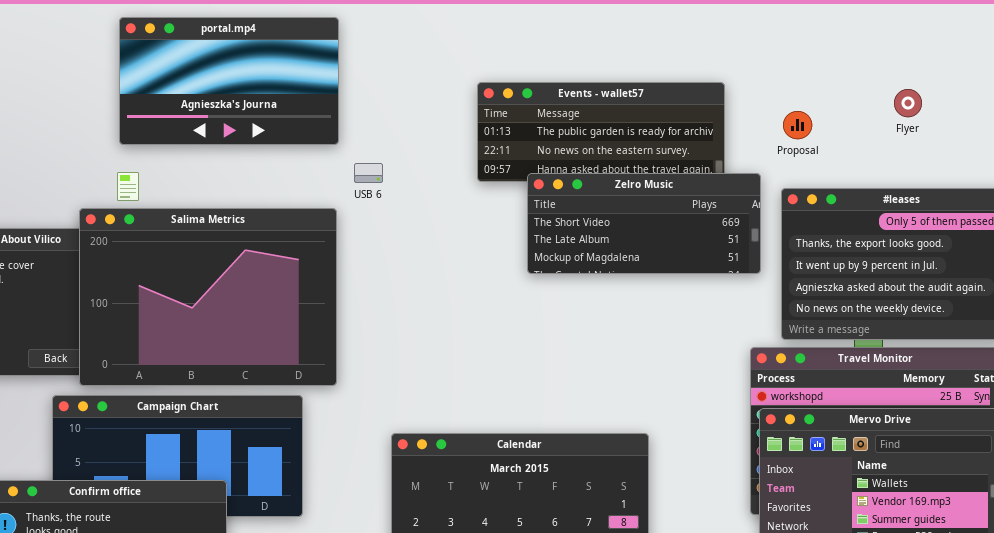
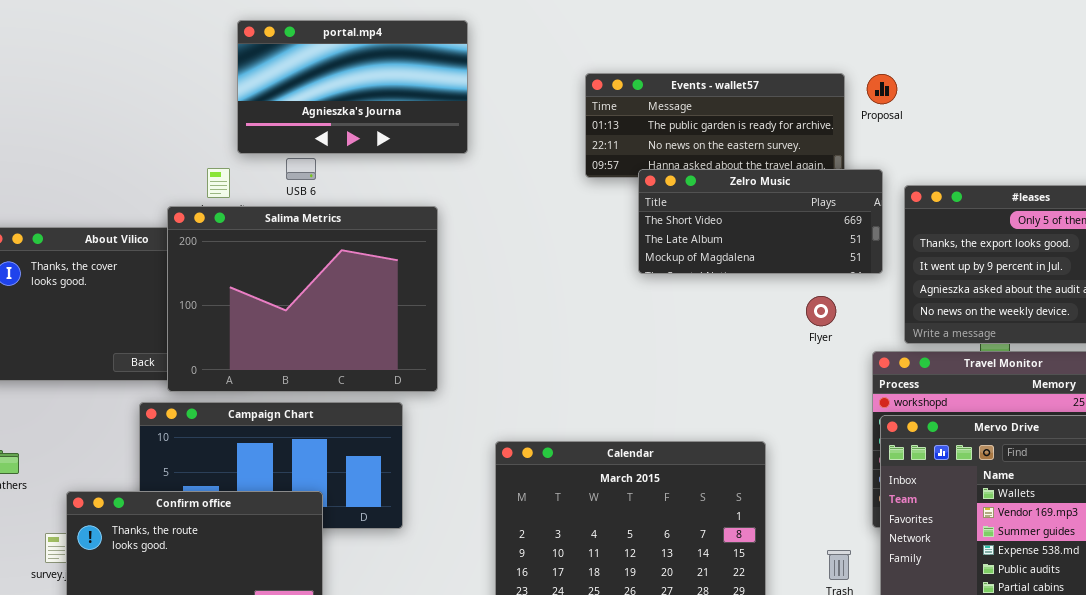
portal.mp4: [119,17,339,145] -> [237,20,468,154], moved
Flyer: [894,89,922,117] -> [806,296,836,326], moved
Proposal: [783,111,812,139] -> [867,74,897,104], moved
USB 6: [354,163,383,183] -> [286,158,316,180], moved

